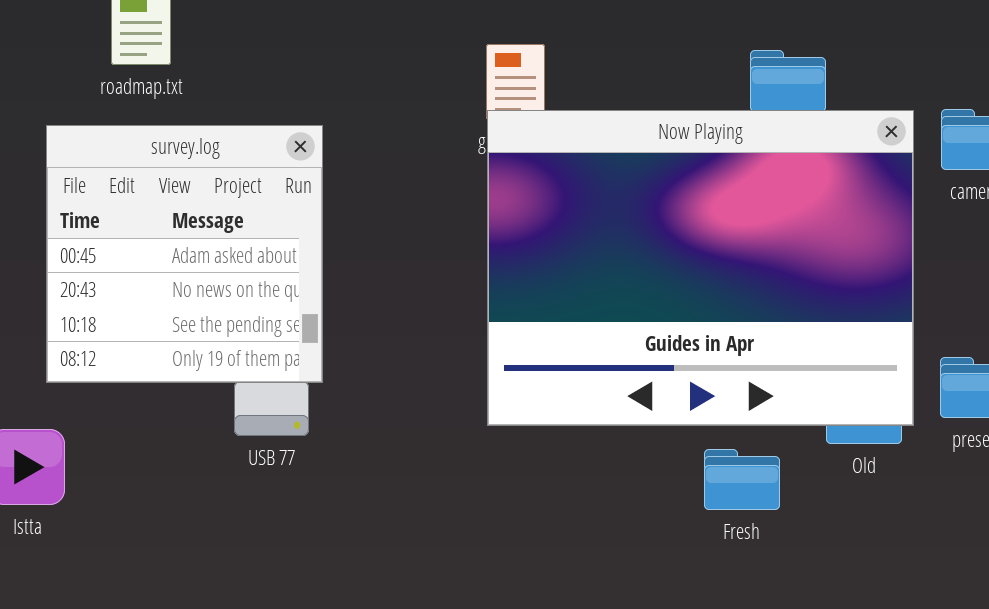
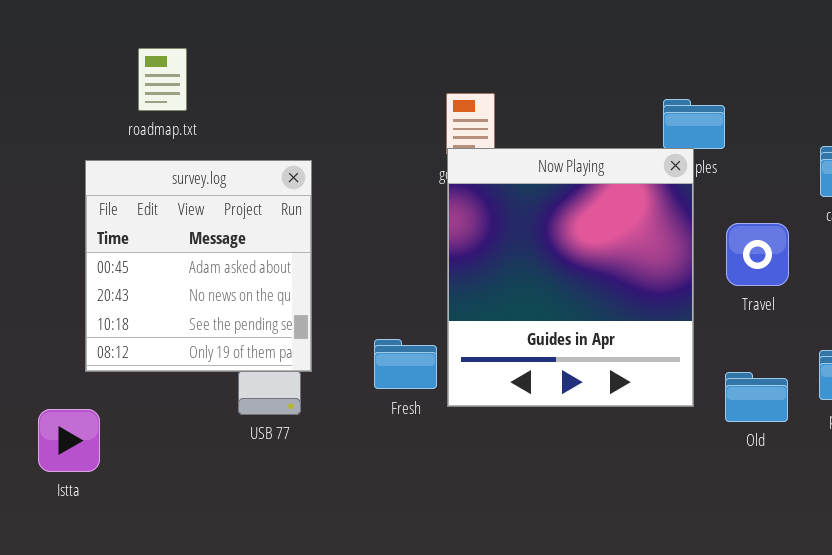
Now Playing: [487,110,914,426] -> [447,148,694,407], resized
Fresh: [704,449,780,510] -> [374,339,437,389], moved

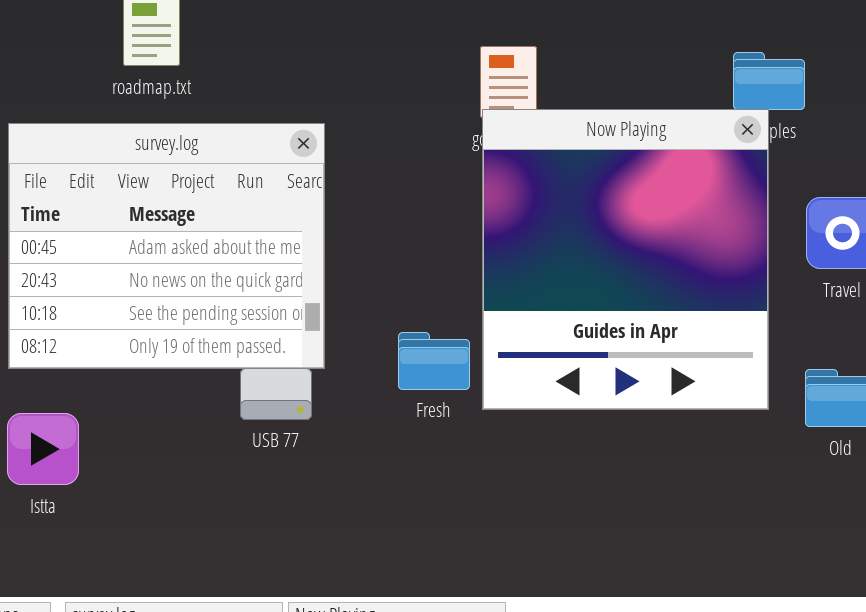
survey.log: [85,160,312,372] -> [8,123,325,369], resized

